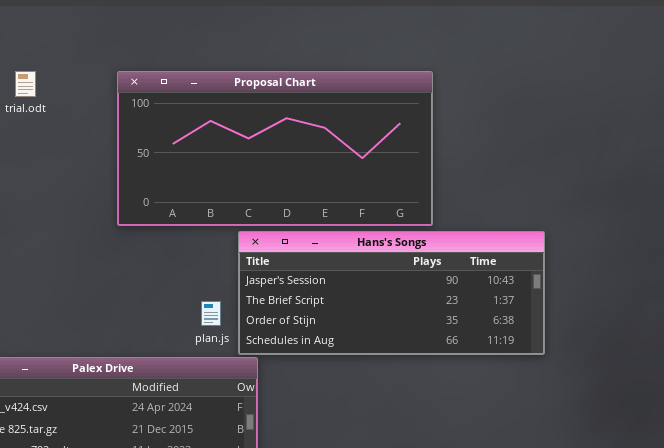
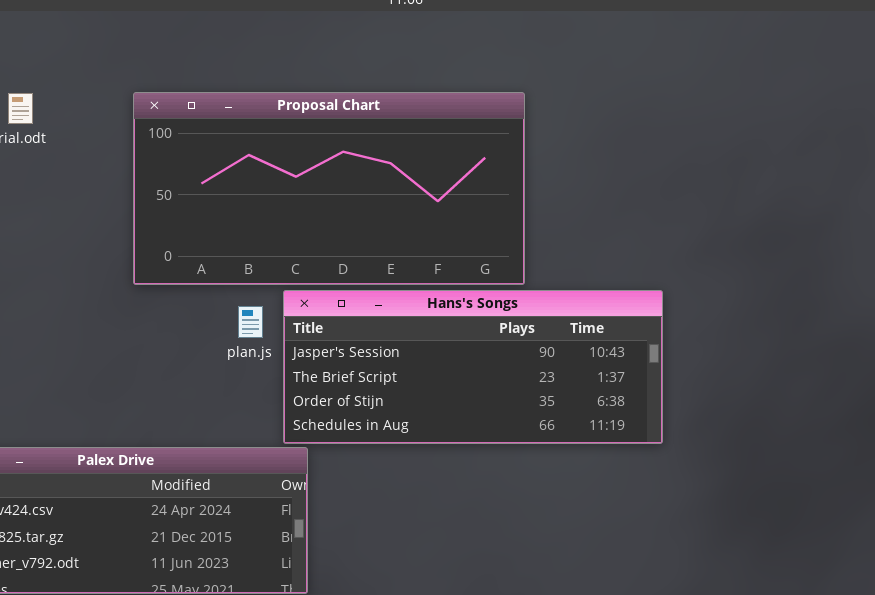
plan.js: [201,301,221,326] -> [238,306,263,338], moved

